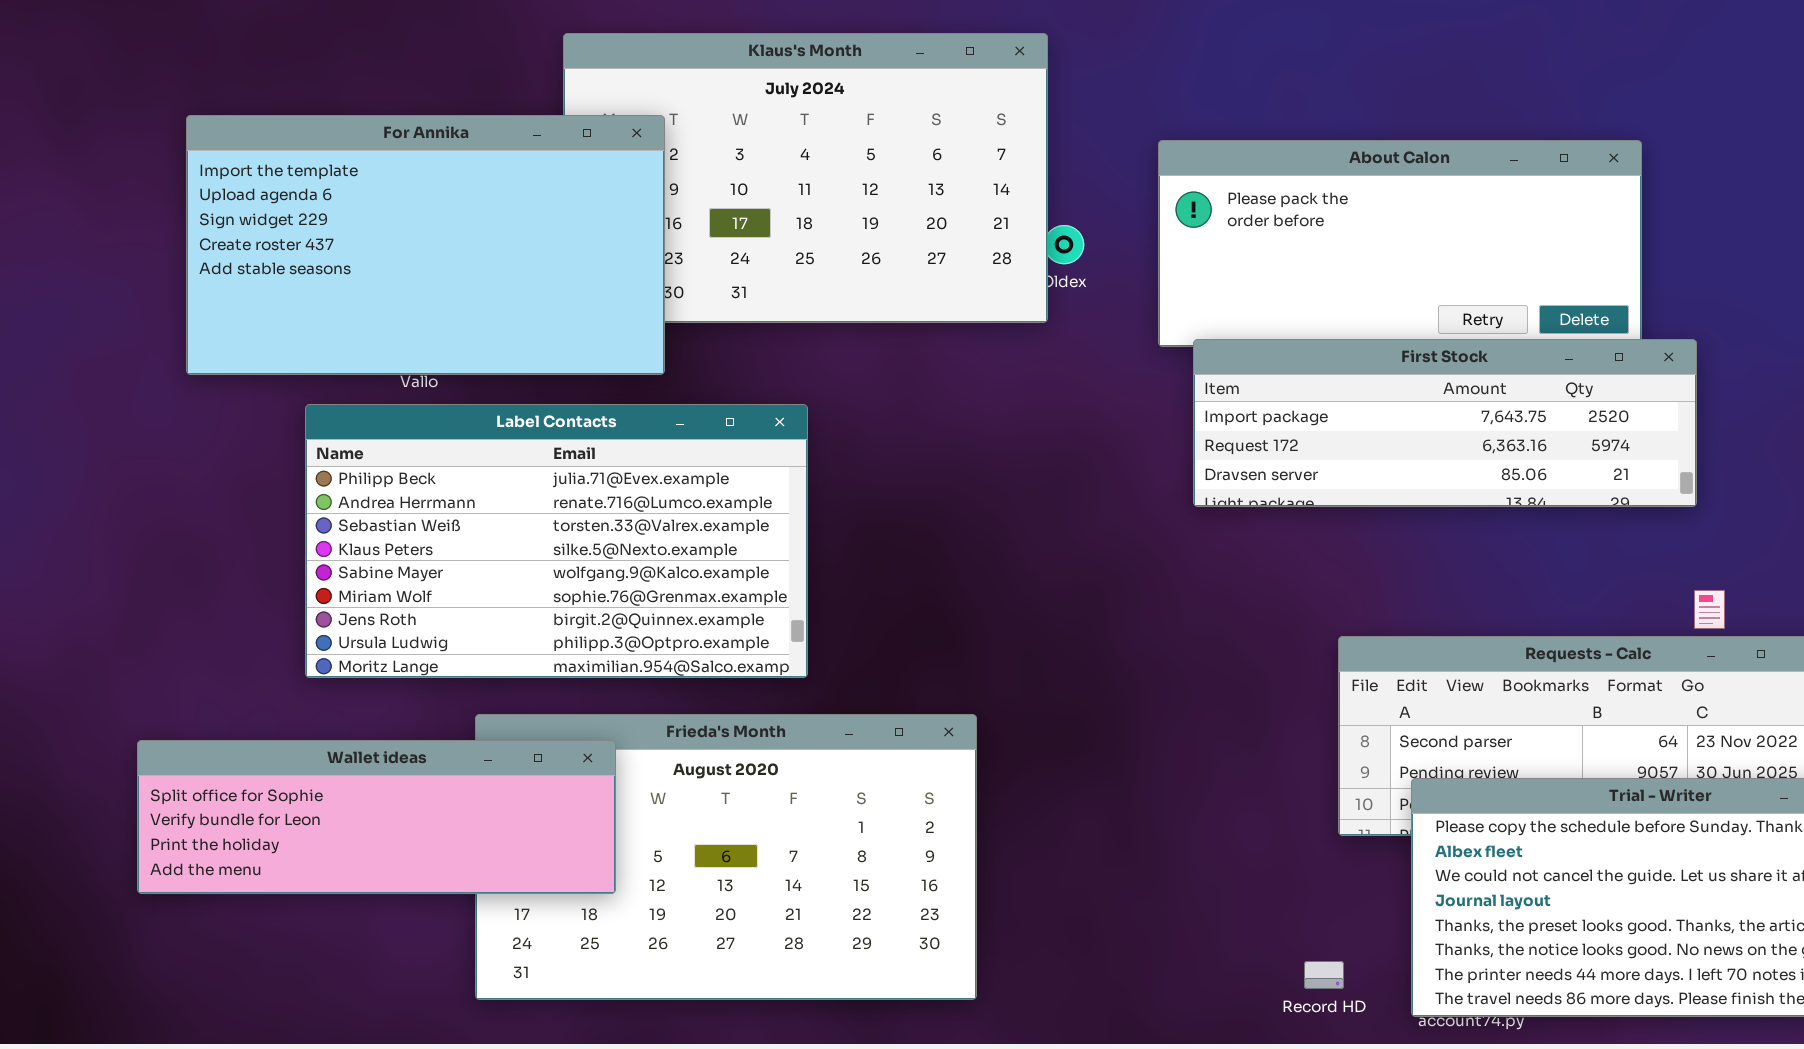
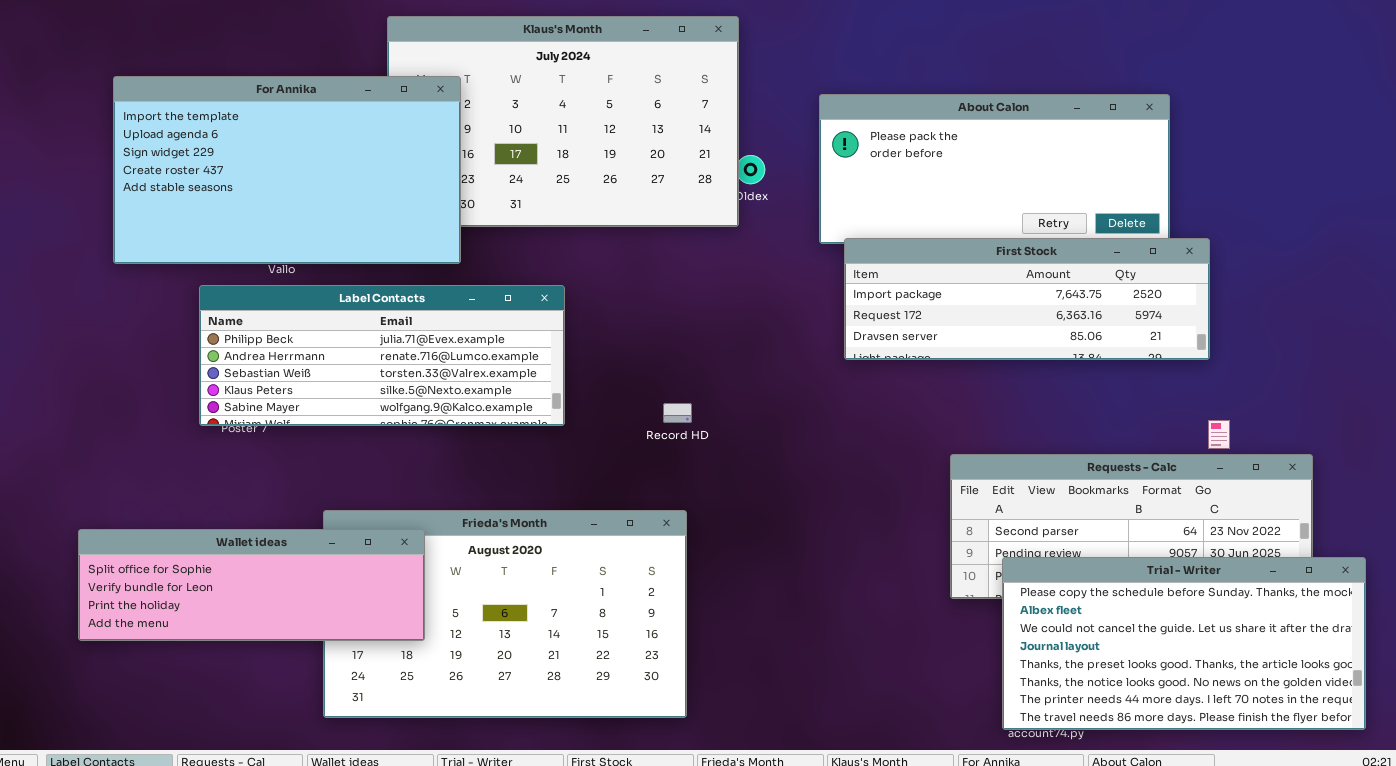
Label Contacts: [305,404,808,678] -> [199,285,565,426], resized
Record HD: [1304,961,1344,989] -> [663,403,692,423], moved

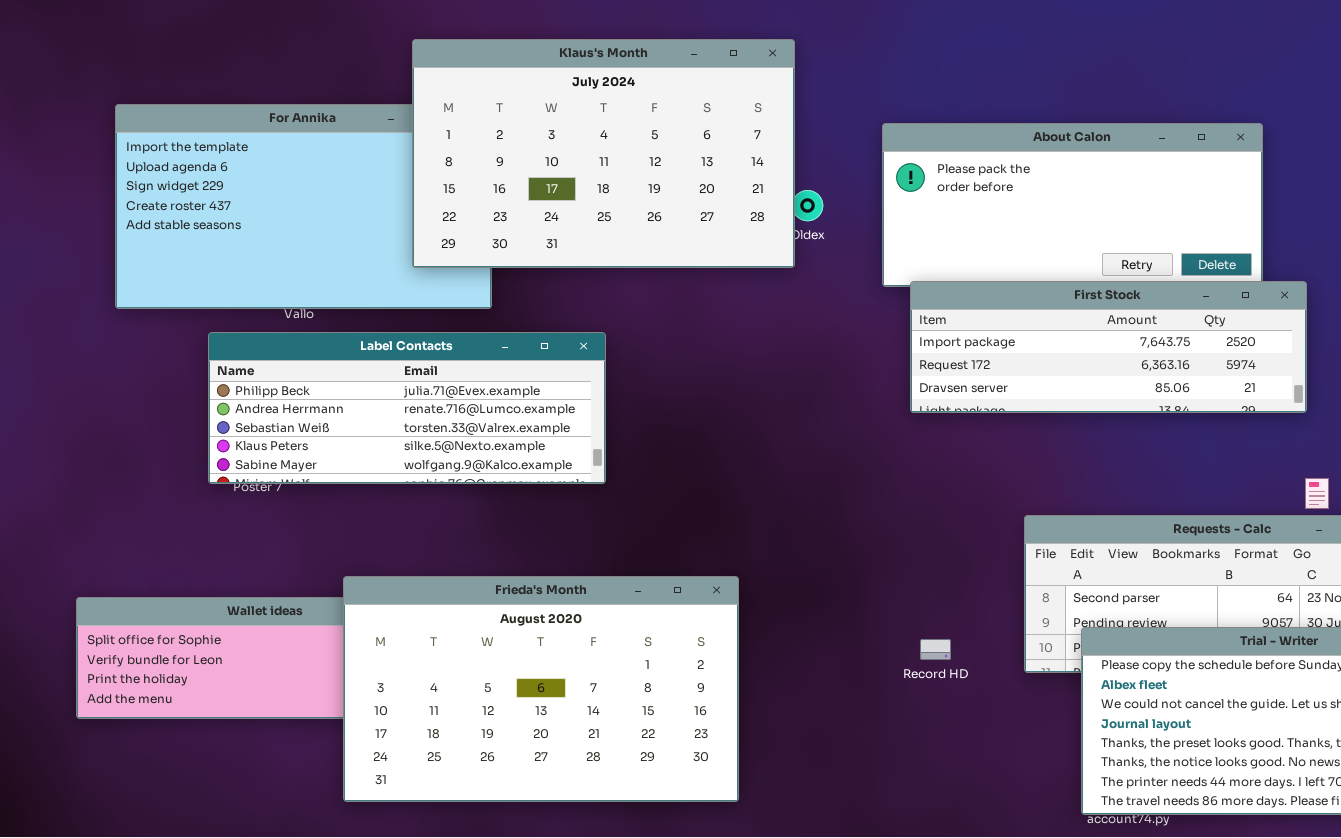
Klaus's Month: [387,16,739,227] -> [412,39,795,268], raised
Record HD: [663,403,692,423] -> [920,639,951,660], moved
Frieda's Month: [323,510,687,718] -> [343,576,739,802], raised

